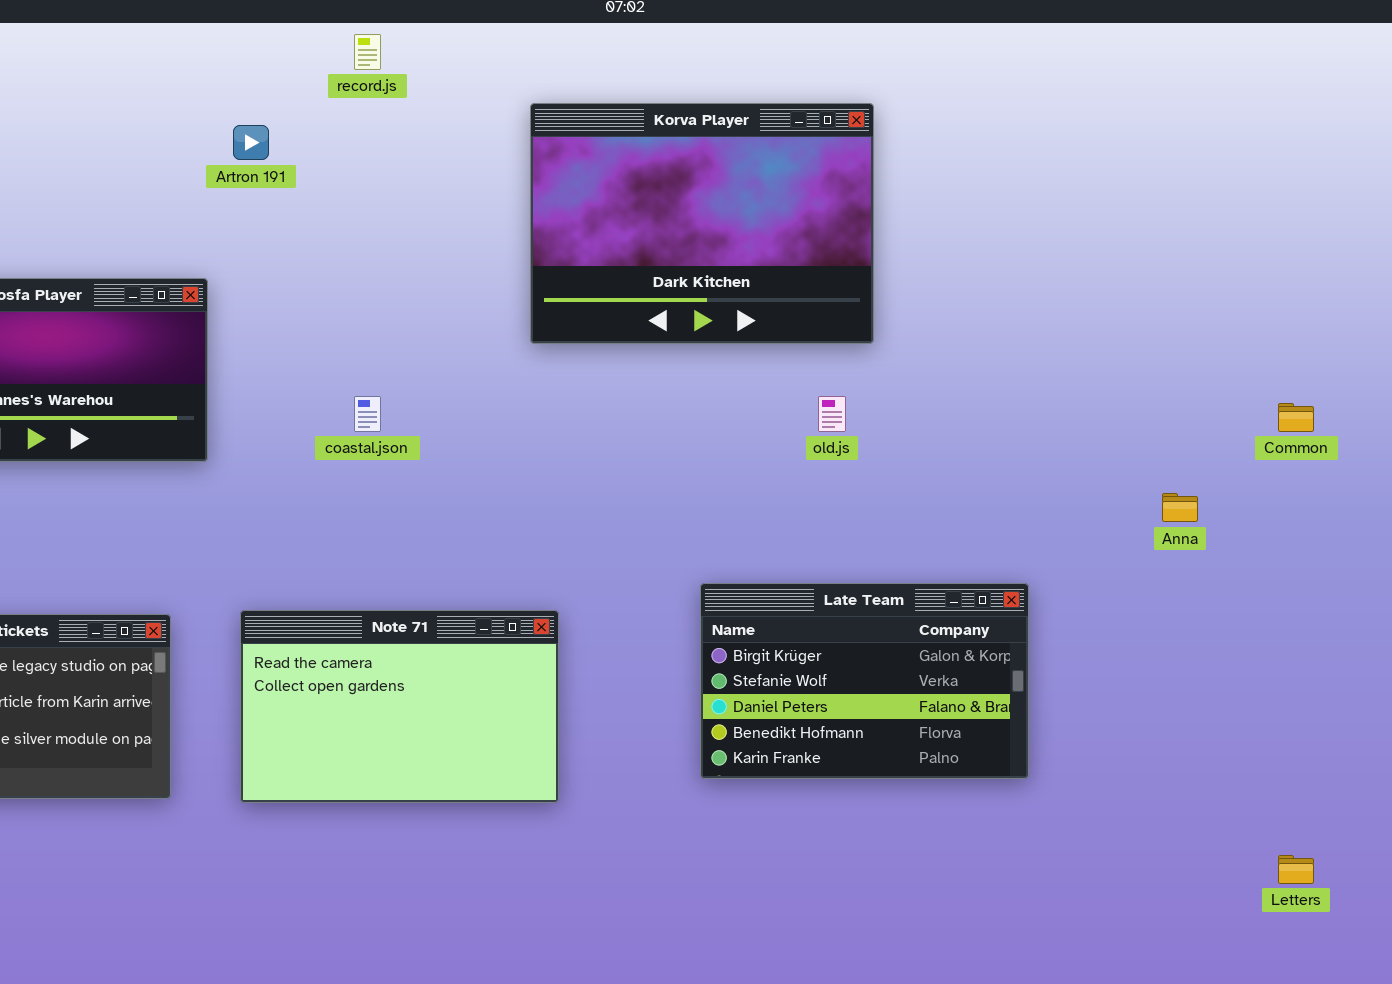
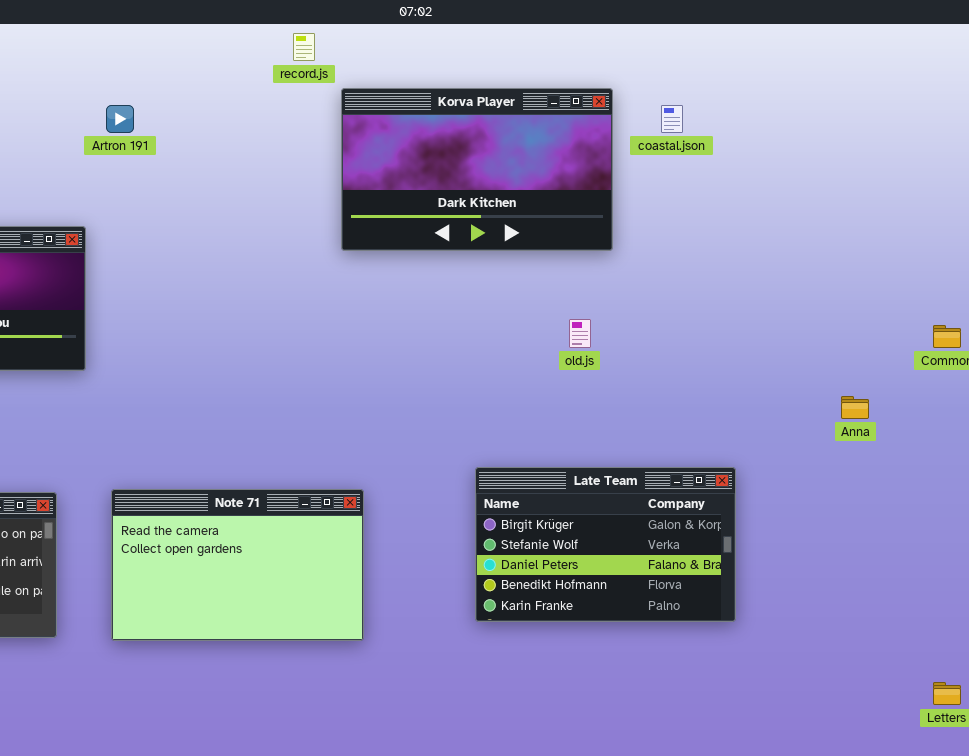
record.js: [354,34,381,70] -> [293,33,315,61], moved
Korva Player: [530,103,874,344] -> [341,88,613,251], resized
coastal.json: [354,396,381,432] -> [661,105,683,133], moved

